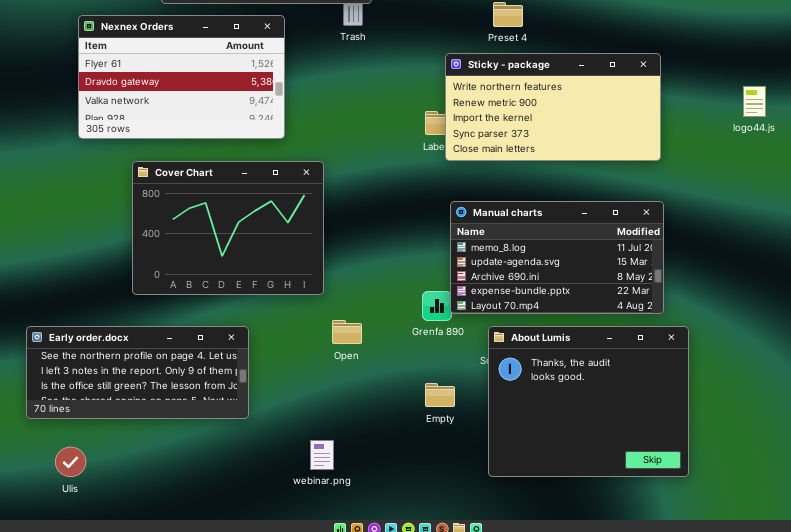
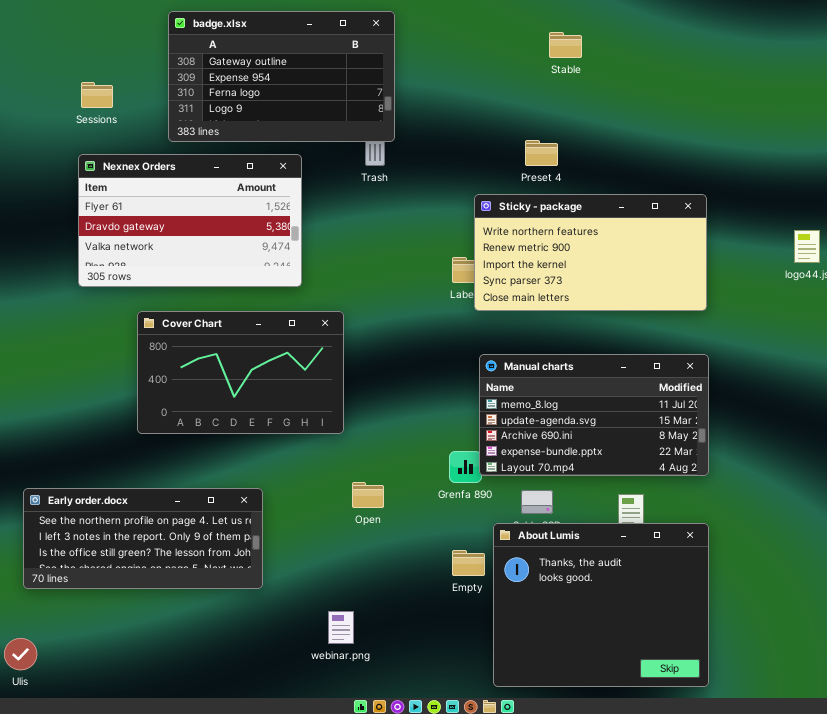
Cover Chart: [132,161,324,295] -> [137,311,344,434], resized
About Lumis: [488,326,689,477] -> [493,523,709,687], moved
Ulis: [55,447,86,477] -> [4,638,37,670], moved

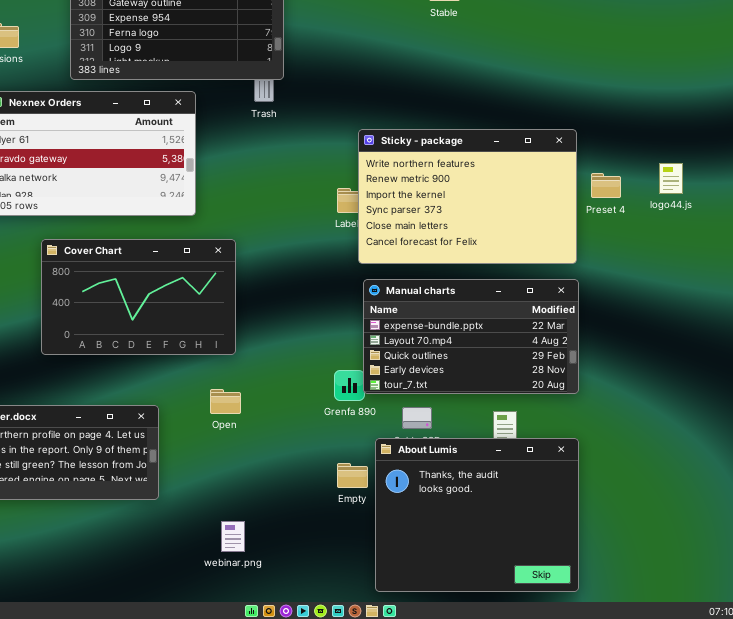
Preset 4: [525,140,558,166] -> [591,173,621,198], moved
Sticky - package: [474,194,707,311] -> [358,129,577,264], resized
Manual charts: [479,354,709,476] -> [363,279,579,394], scrolled down 3 rows
Open: [352,482,384,508] -> [210,389,241,414], moved

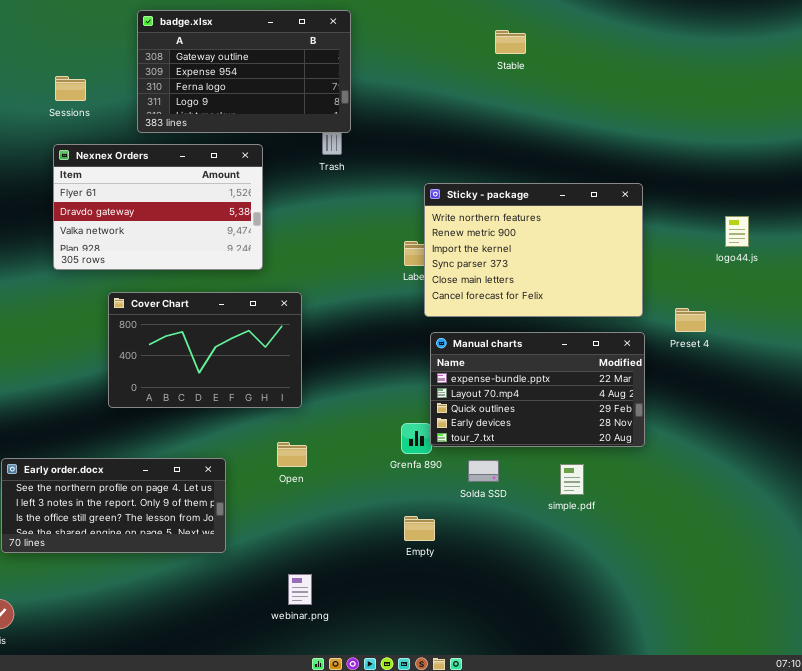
Preset 4: [591,173,621,198] -> [675,308,706,332], moved
About Lumis: [375,438,579,592] -> none, closed

